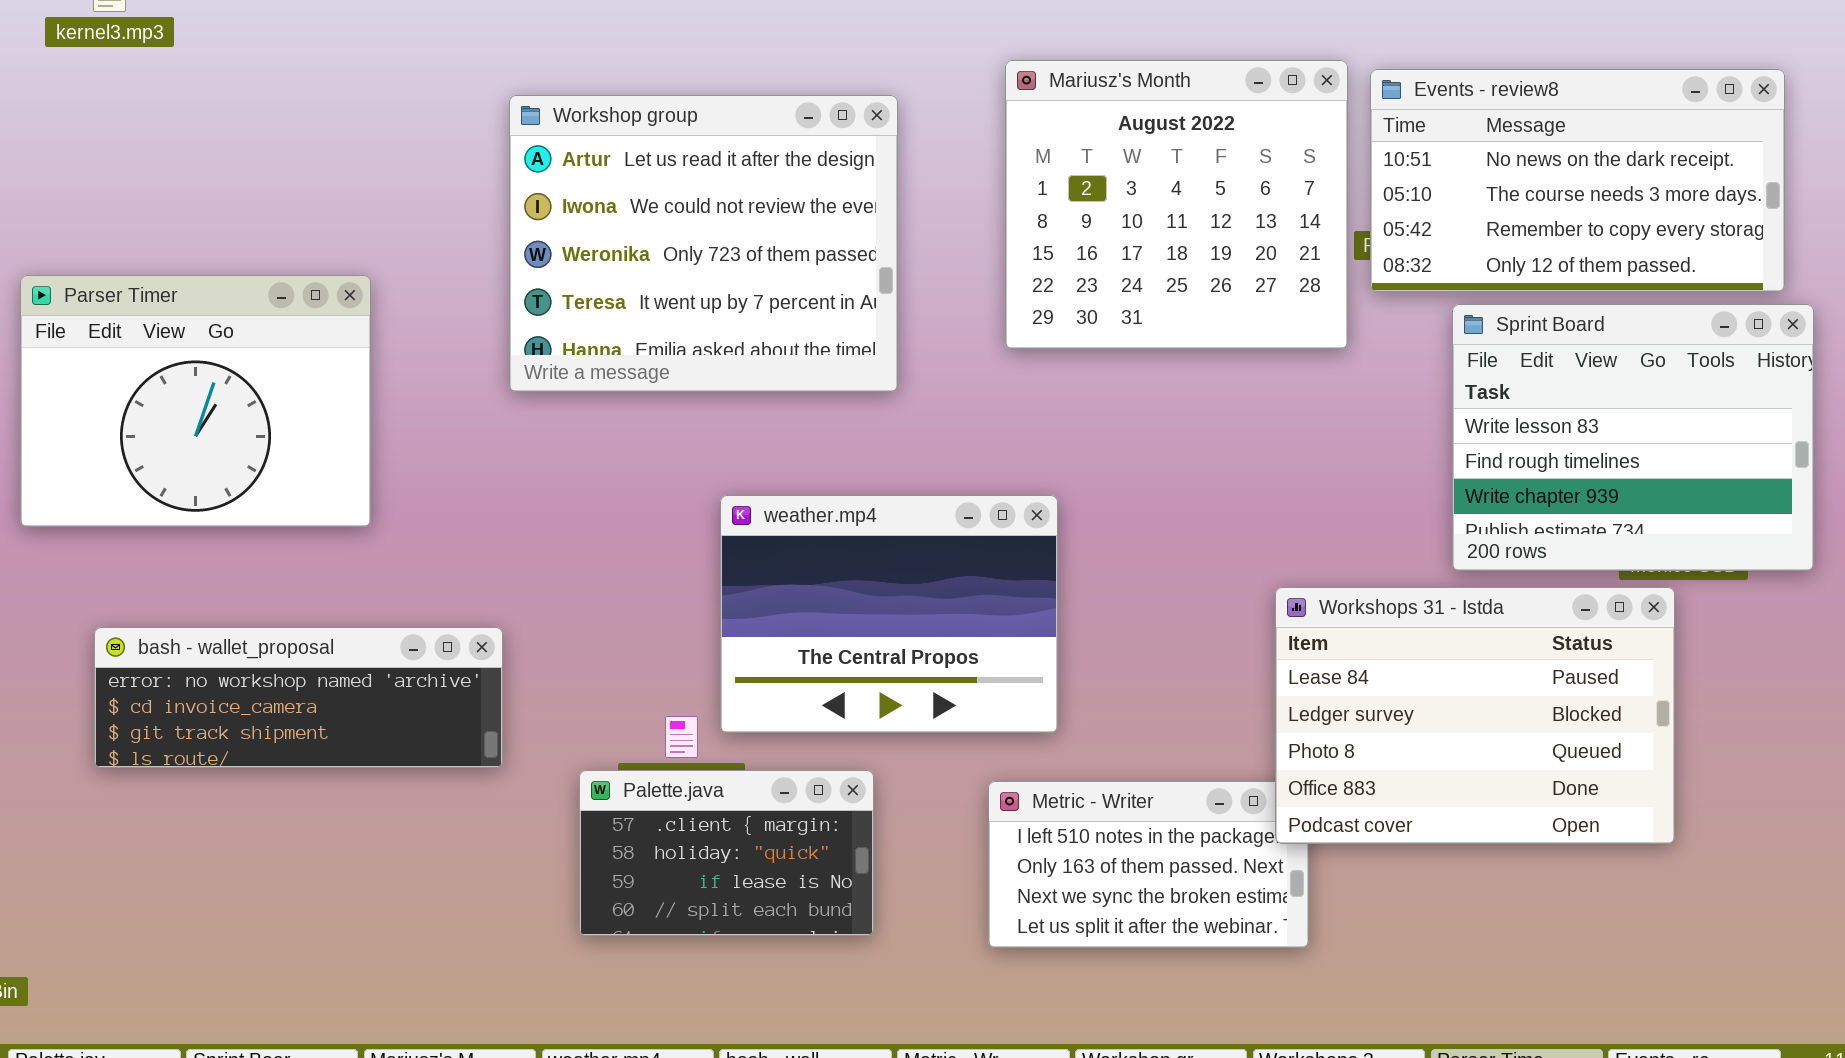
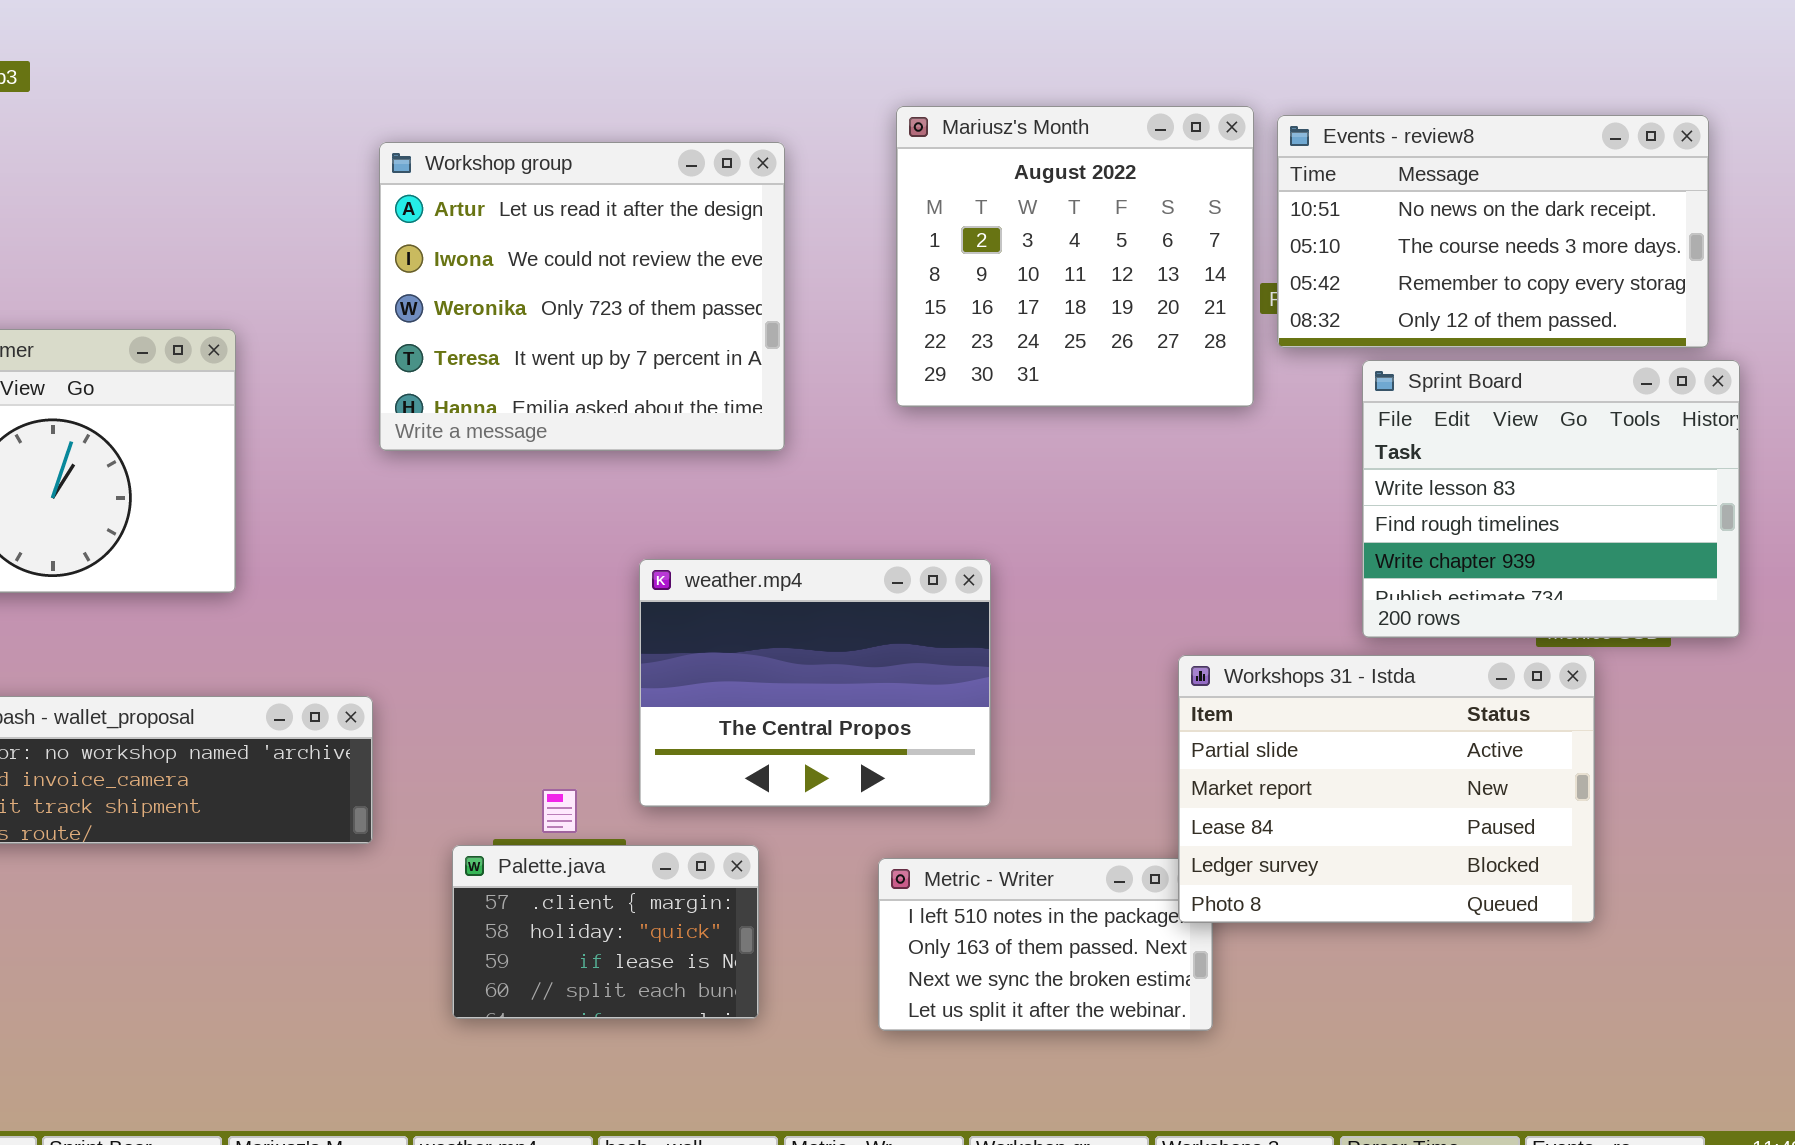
weather.mp4: [720,495,1058,733] -> [639,559,991,807], moved
Workshops 31 - Istda: [1275,587,1675,844] -> [1178,655,1595,923], scrolled up 2 rows

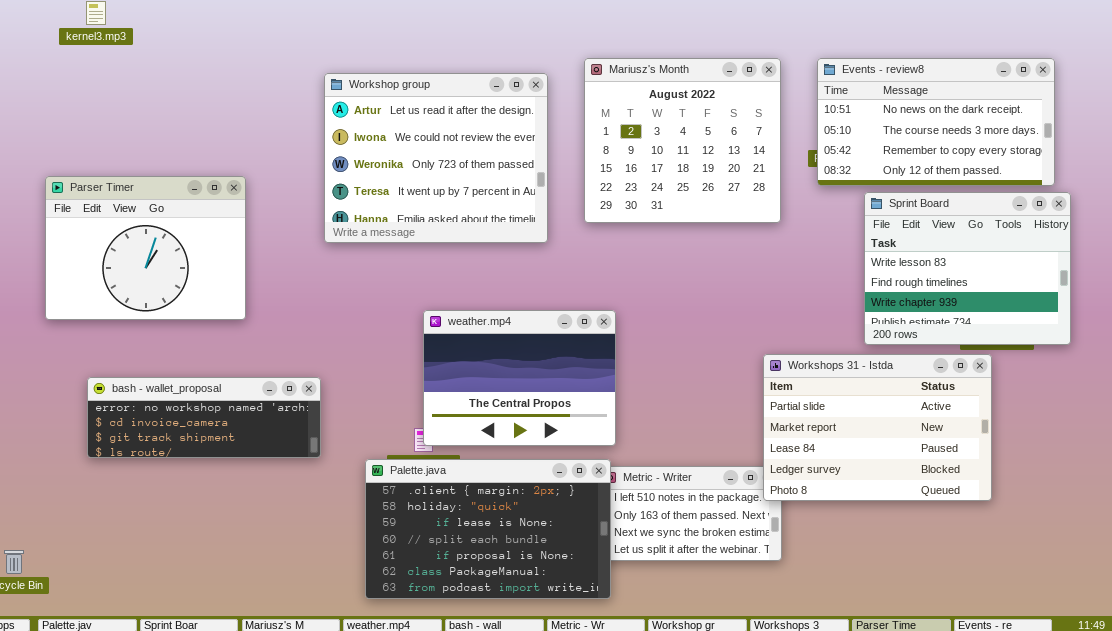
Mariusz's Month: [896,106,1254,407] -> [584,58,781,223], moved
weather.mp4: [639,559,991,807] -> [423,310,616,446], moved
Palette.java: [452,845,759,1019] -> [365,459,611,599], resized

